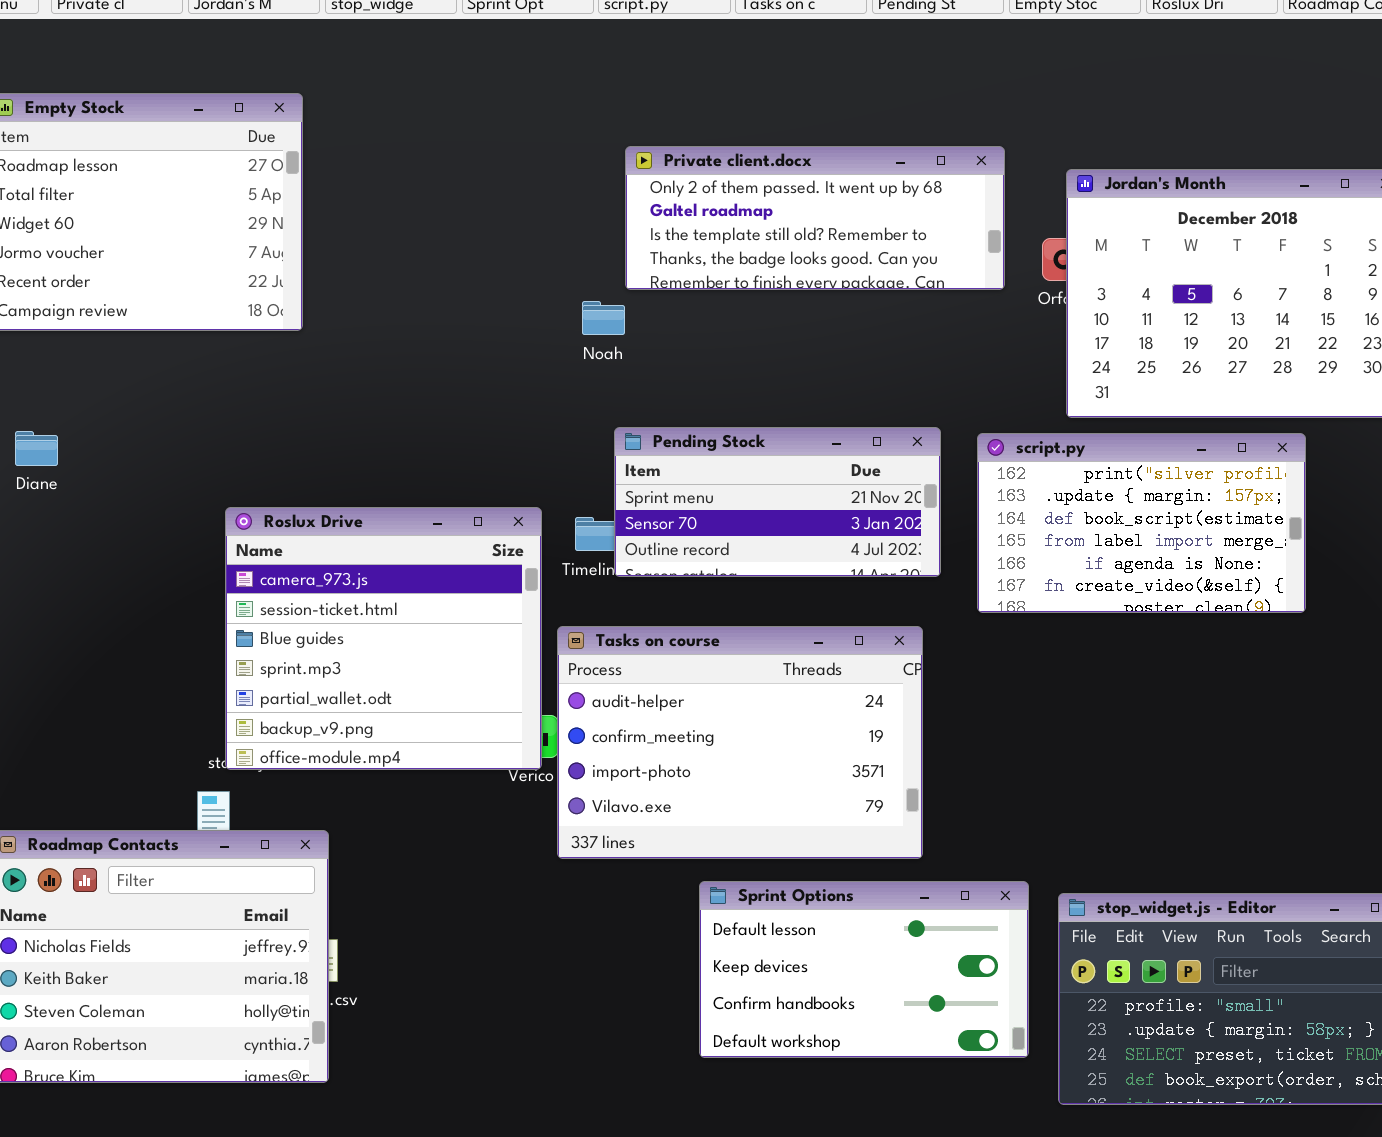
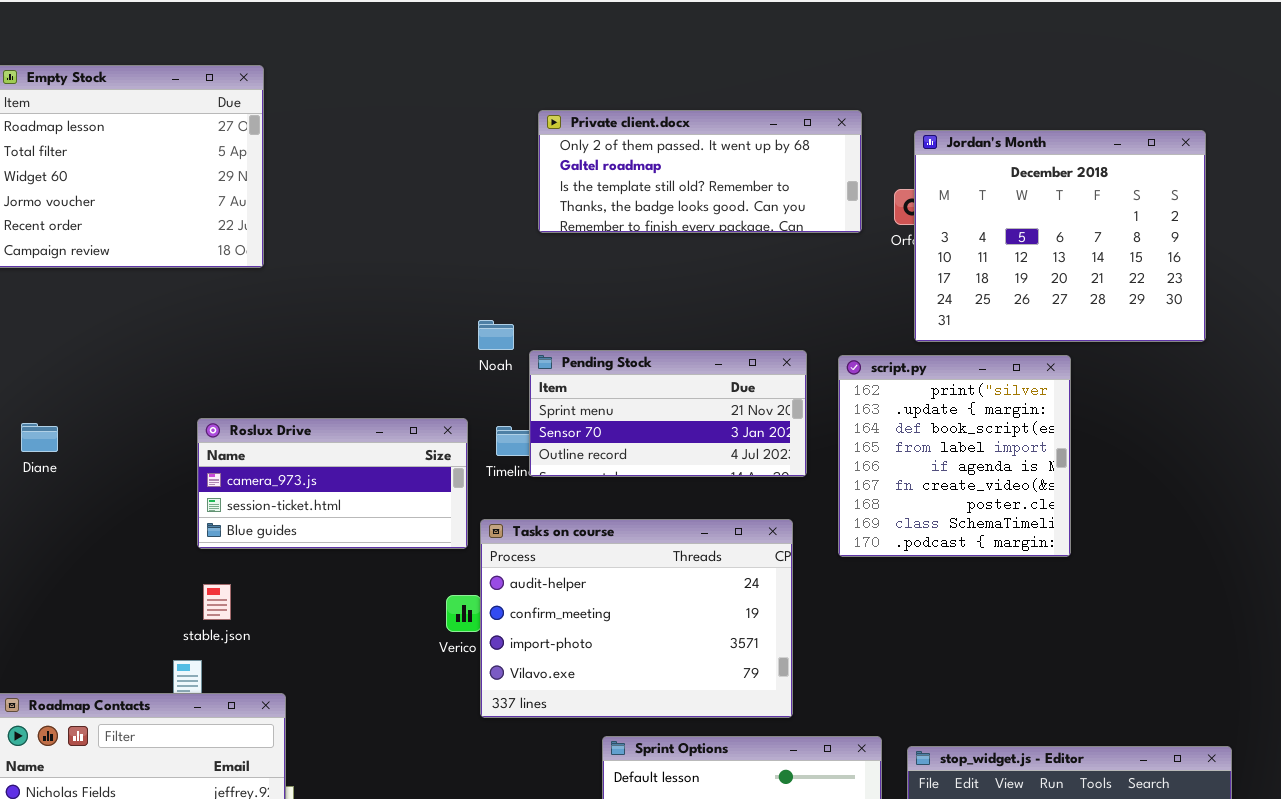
Noah: [582,301,625,335] -> [478,320,514,350], moved
Diane: [15,431,58,466] -> [21,423,58,452], moved
script.py: [977,433,1306,613] -> [838,355,1071,557], resized
Roslux Drive: [225,507,542,770] -> [197,418,468,549], resized

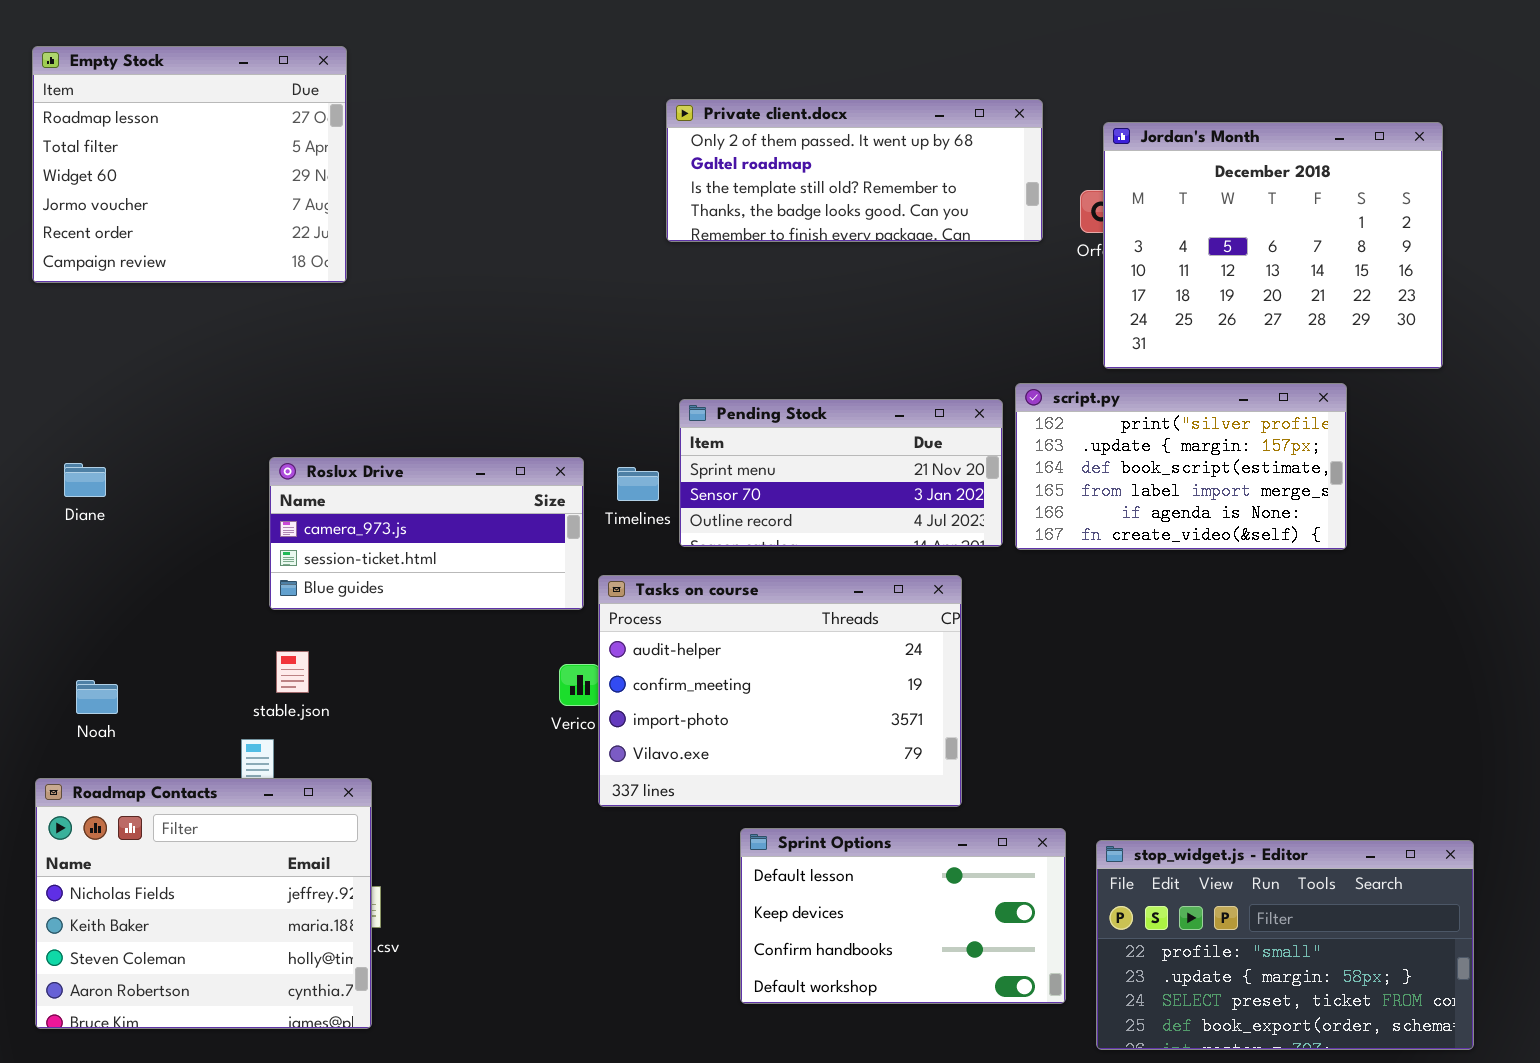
Noah: [478,320,514,350] -> [76,680,118,714], moved
Pending Stock: [529,350,807,477] -> [679,399,1003,547], moved
script.py: [838,355,1071,557] -> [1015,383,1347,550], resized

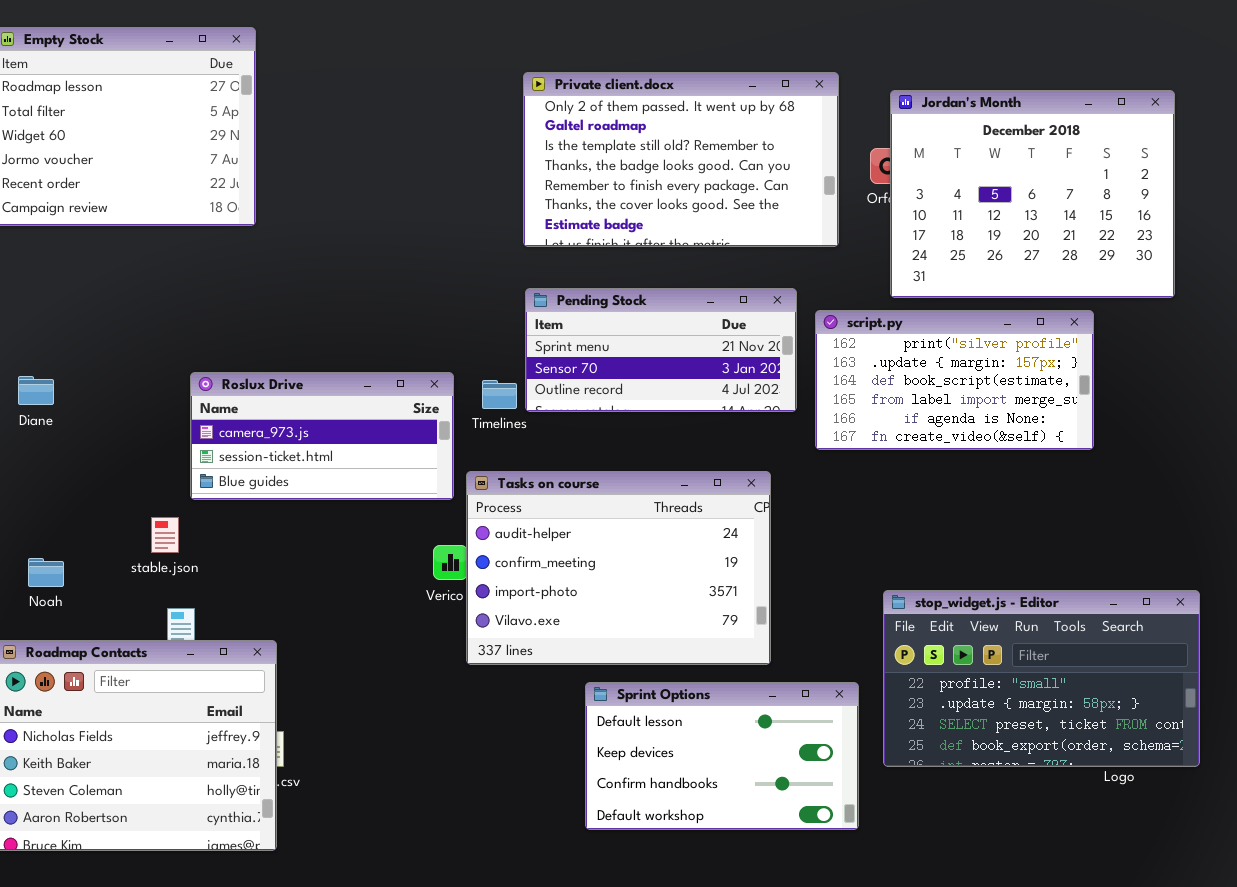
Private client.docx: [666,99,1043,242] -> [523,72,839,247], resized
Pending Stock: [679,399,1003,547] -> [525,288,797,412], moved
stable.json: [276,651,309,693] -> [151,517,179,553], moved
stop_widget.js - Editor: [1096,840,1474,1050] -> [883,590,1200,767], moved

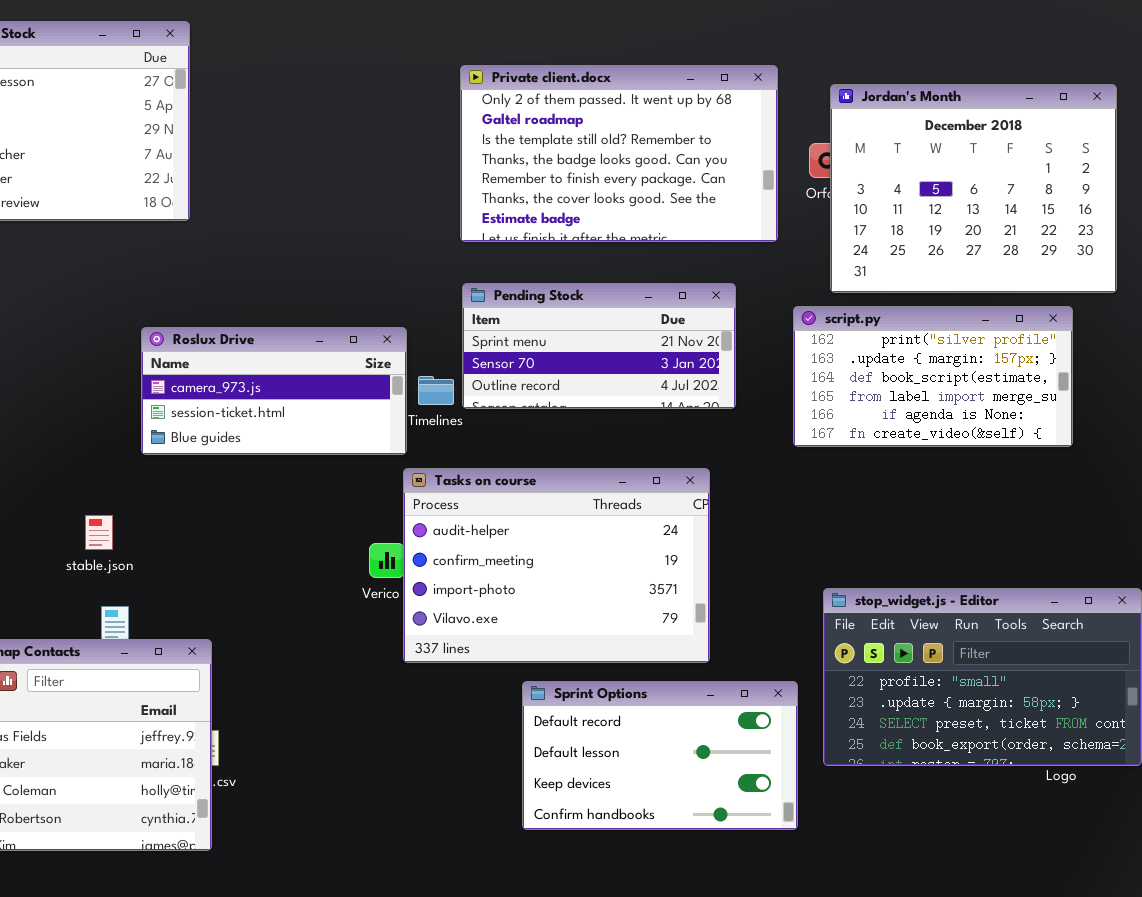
script.py: [815,310,1094,450] -> [793,306,1073,447], moved
Roslux Drive: [190,372,454,500] -> [141,327,407,455], moved
Sprint Options: [585,682,859,830] -> [522,681,798,830], scrolled up 1 row

